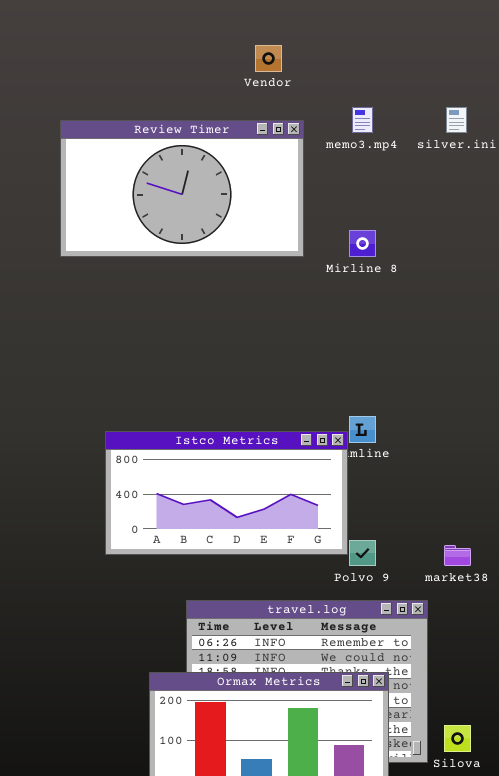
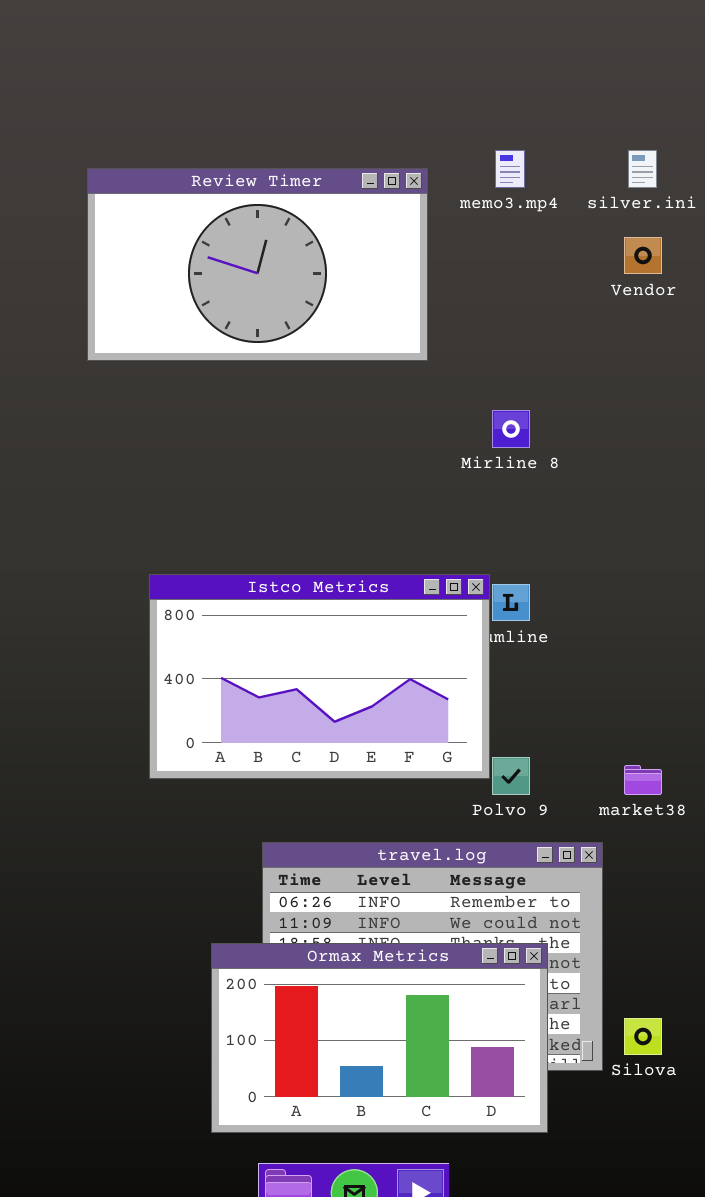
Vendor: [255,45,282,72] -> [624,237,662,274], moved
Mirline 8: [349,230,376,257] -> [492,410,530,448], moved
Istco Metrics: [105,431,348,555] -> [149,574,490,779], resized

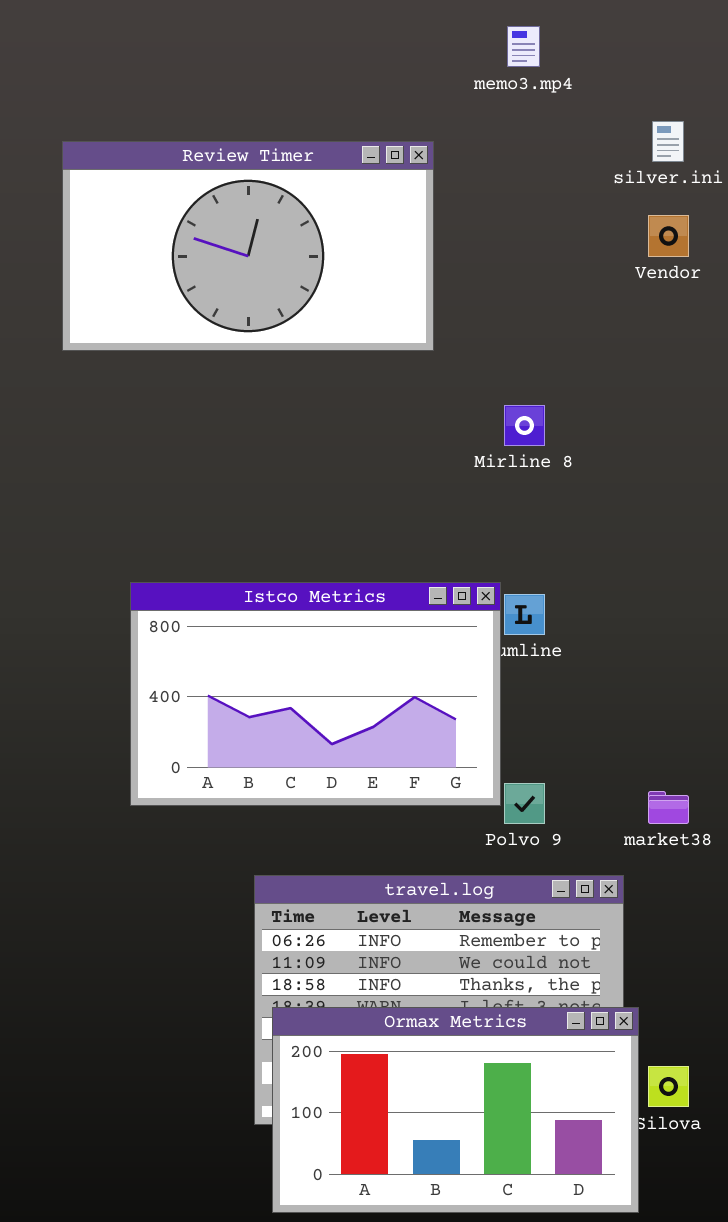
memo3.mp4: [495,150,525,188] -> [507,26,540,67], moved
Ormax Metrics: [211,943,548,1133] -> [272,1007,639,1213], moved

